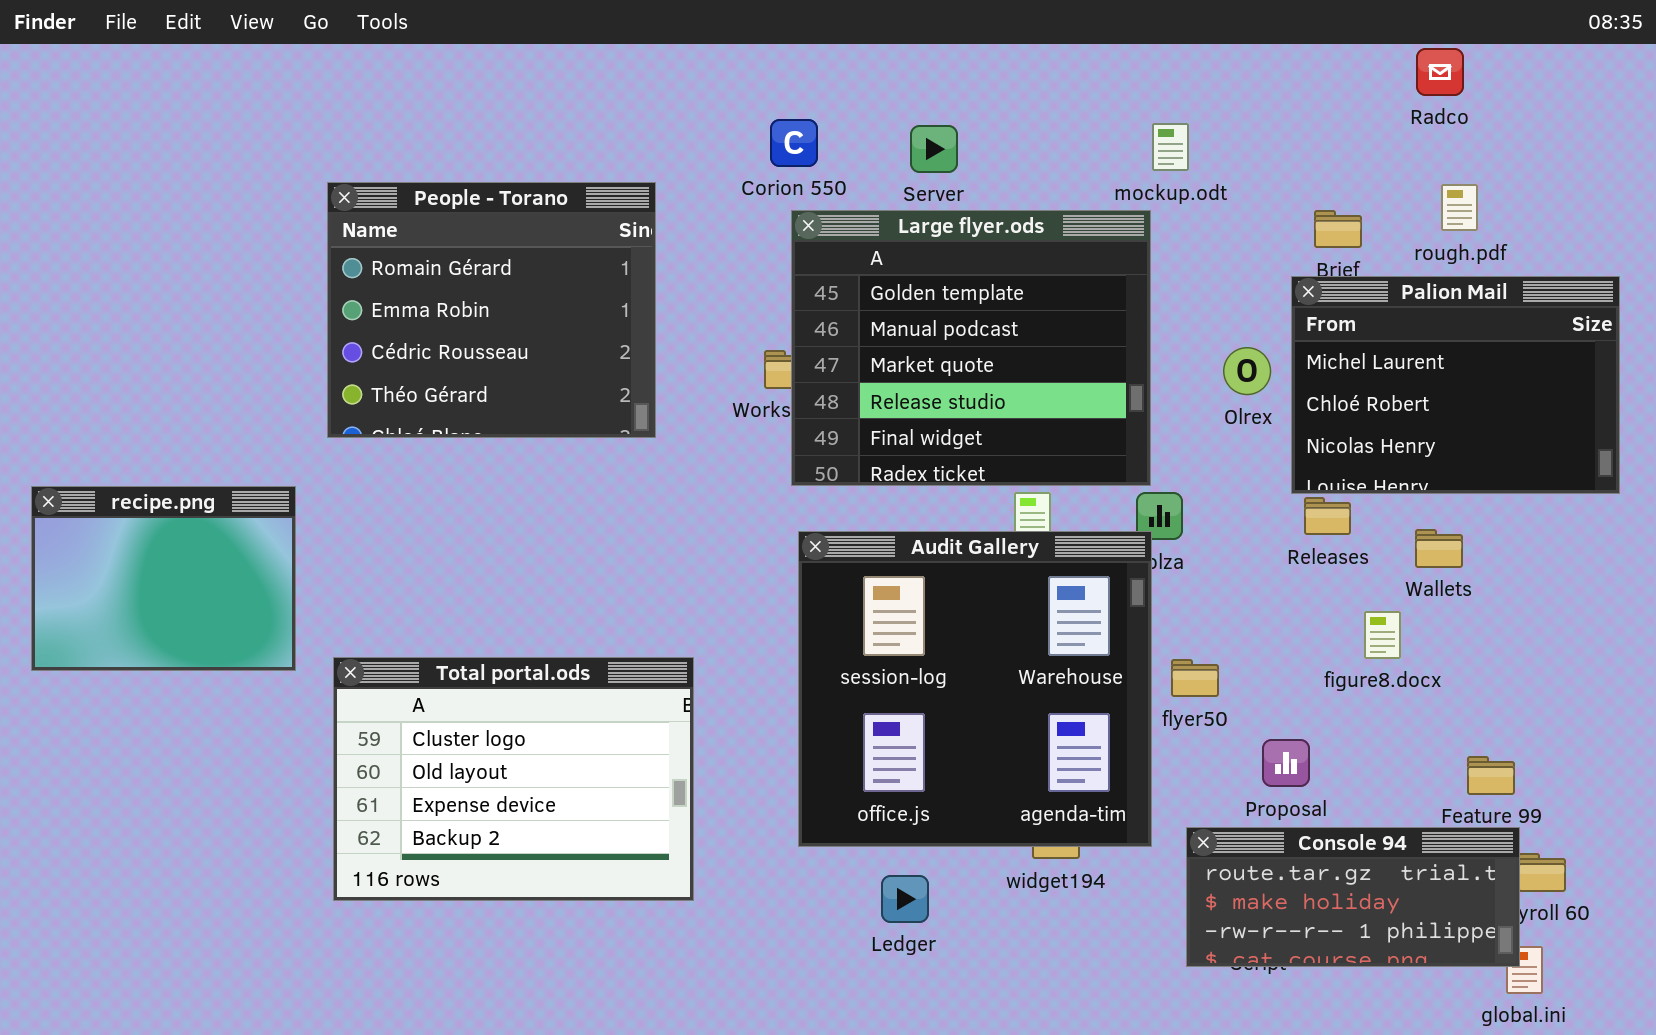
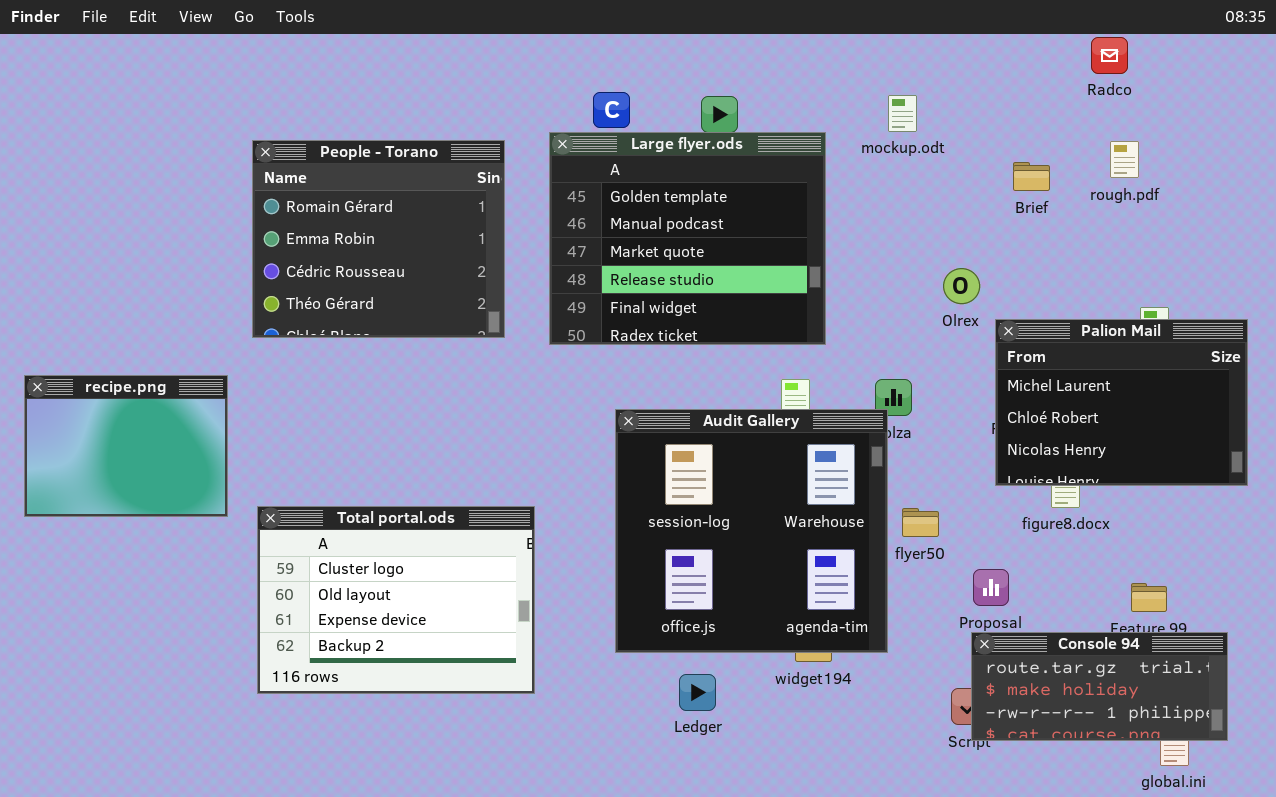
Large flyer.ods: [791,210,1151,486] -> [549,132,826,345], moved
Palion Mail: [1291,276,1620,494] -> [995,319,1248,486], moved
Console 94: [1186,827,1520,967] -> [971,632,1228,741], moved

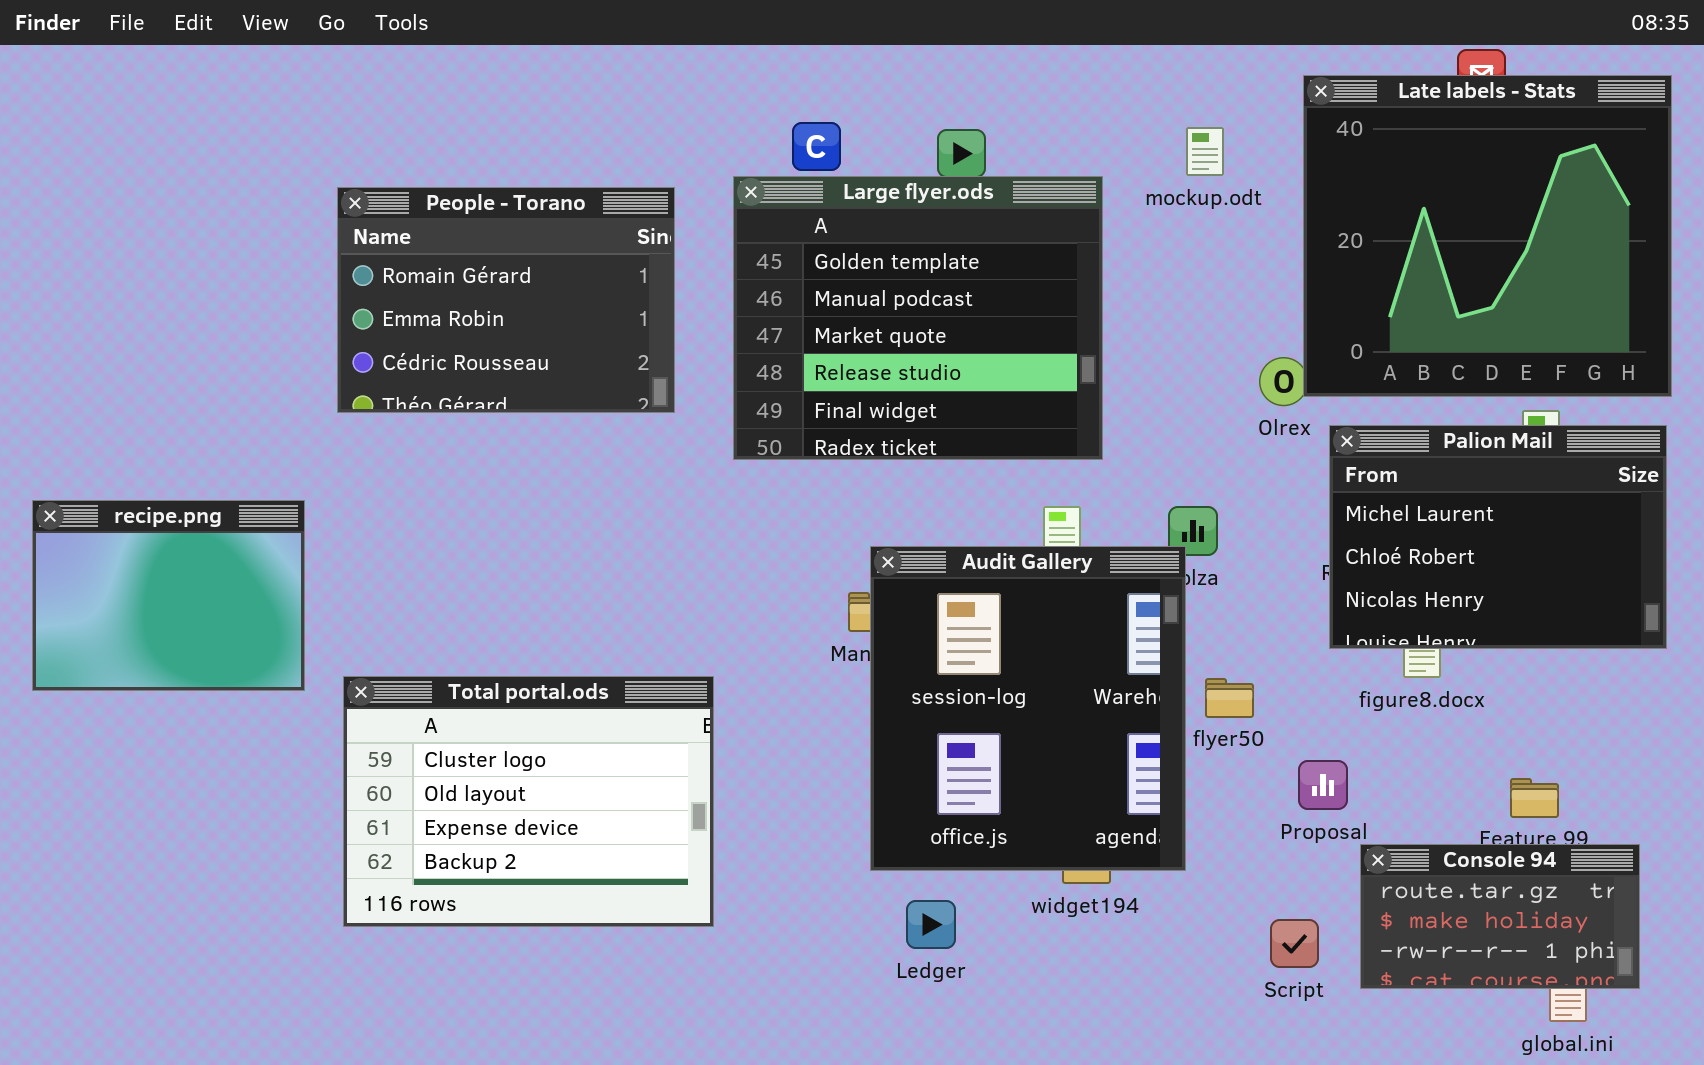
Late labels - Stats: none -> [1303,75,1672,397], opened
People - Torano: [252,140,505,338] -> [337,187,675,413], resized
Audit Gallery: [615,409,888,653] -> [870,546,1186,871], resized
Console 94: [971,632,1228,741] -> [1360,844,1640,989], resized

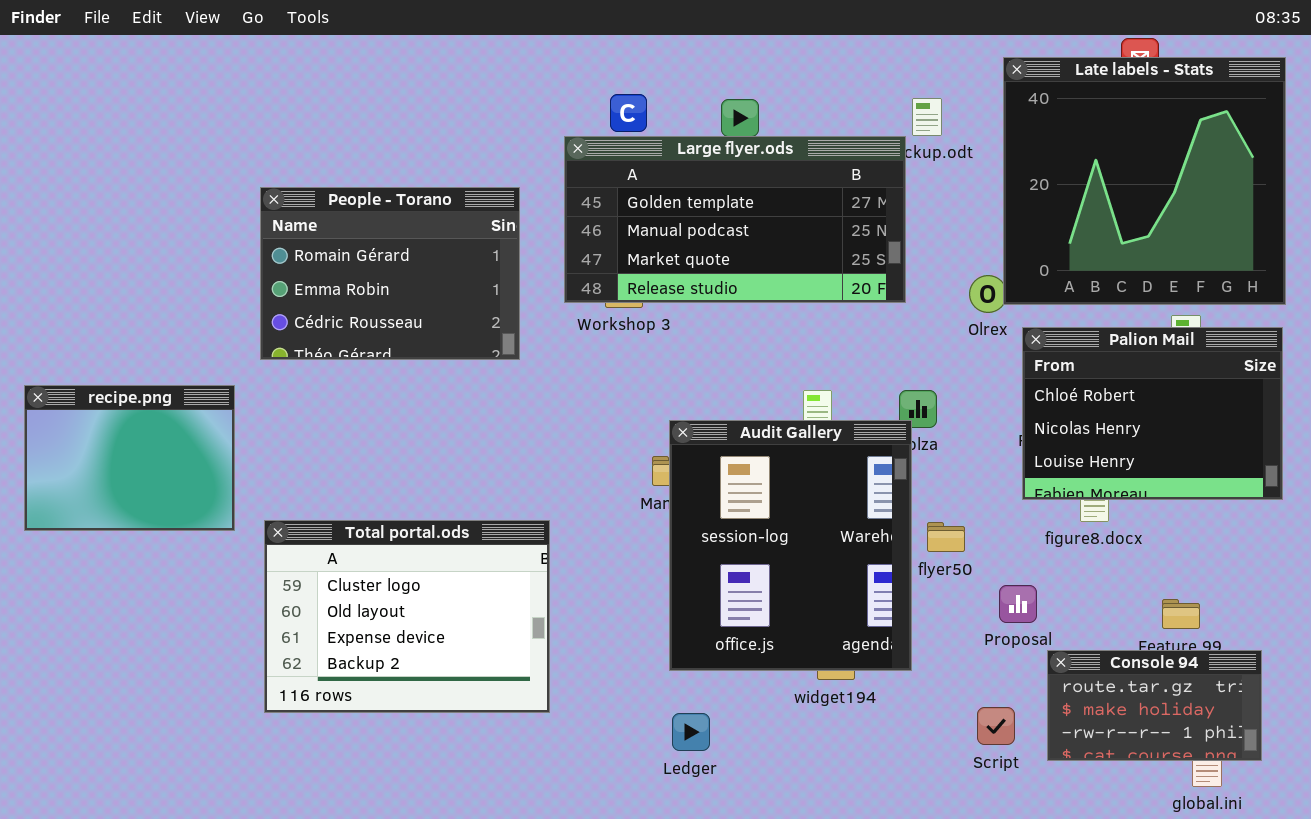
Large flyer.ods: [733,176,1103,460] -> [564,136,906,303], resized
People - Torano: [337,187,675,413] -> [260,187,520,360], moved
Palion Mail: [1329,425,1667,649] -> [1022,327,1283,500], scrolled down 1 row
Ledger: [906,900,956,949] -> [672,713,710,751], moved

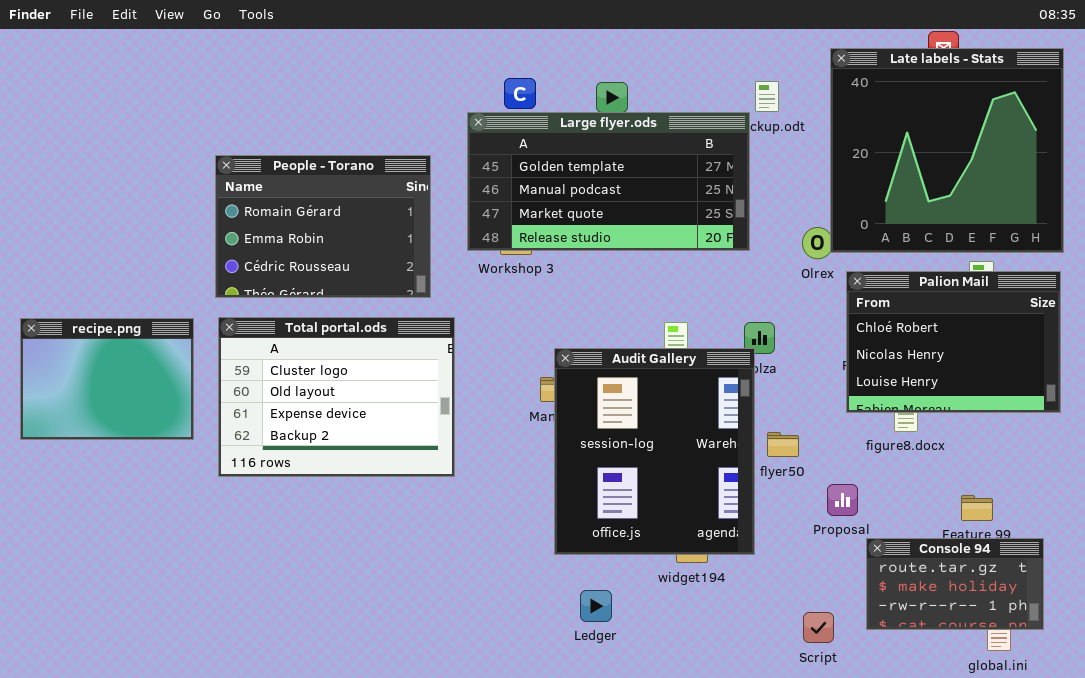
Total portal.ods: [264,520,550,713] -> [218,317,455,477], moved
Script: [977,707,1015,745] -> [803,612,834,643], moved
Ledger: [672,713,710,751] -> [580,590,612,622], moved

